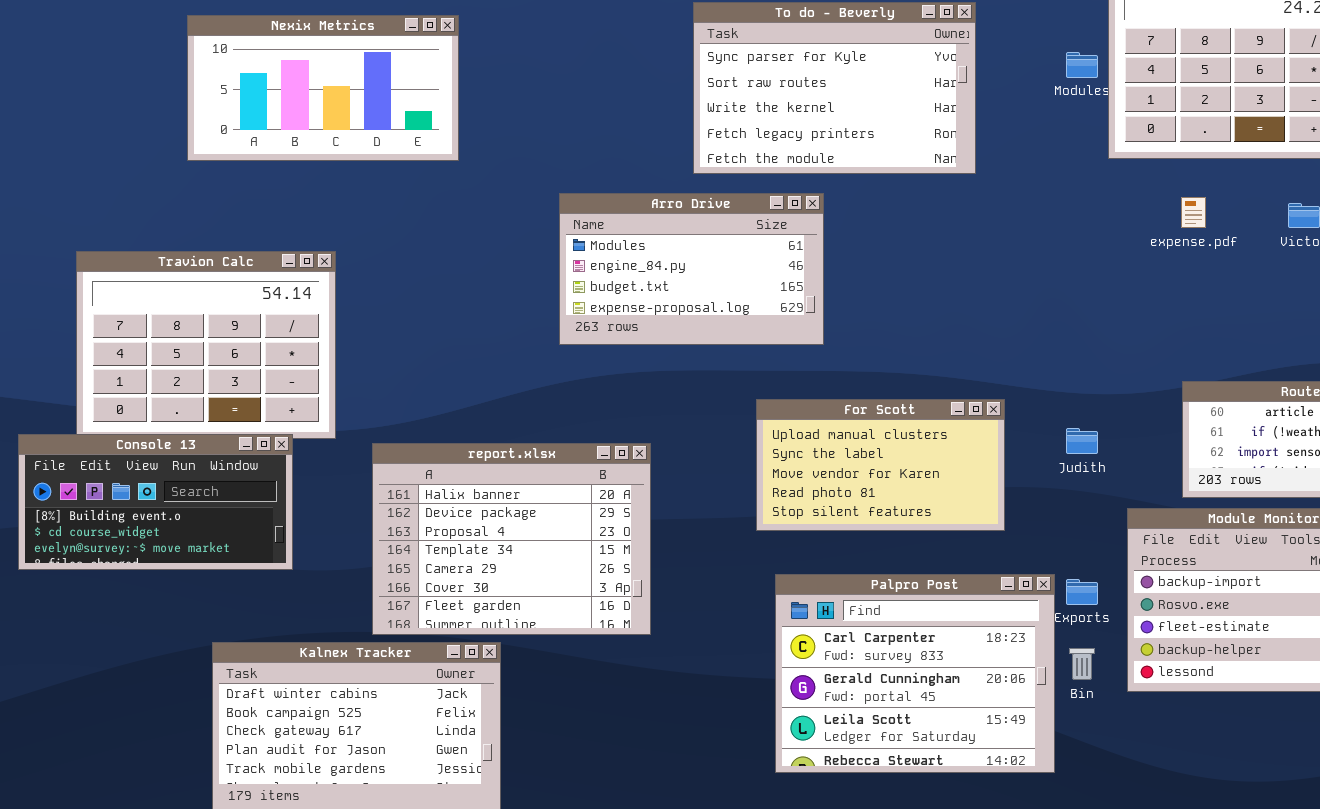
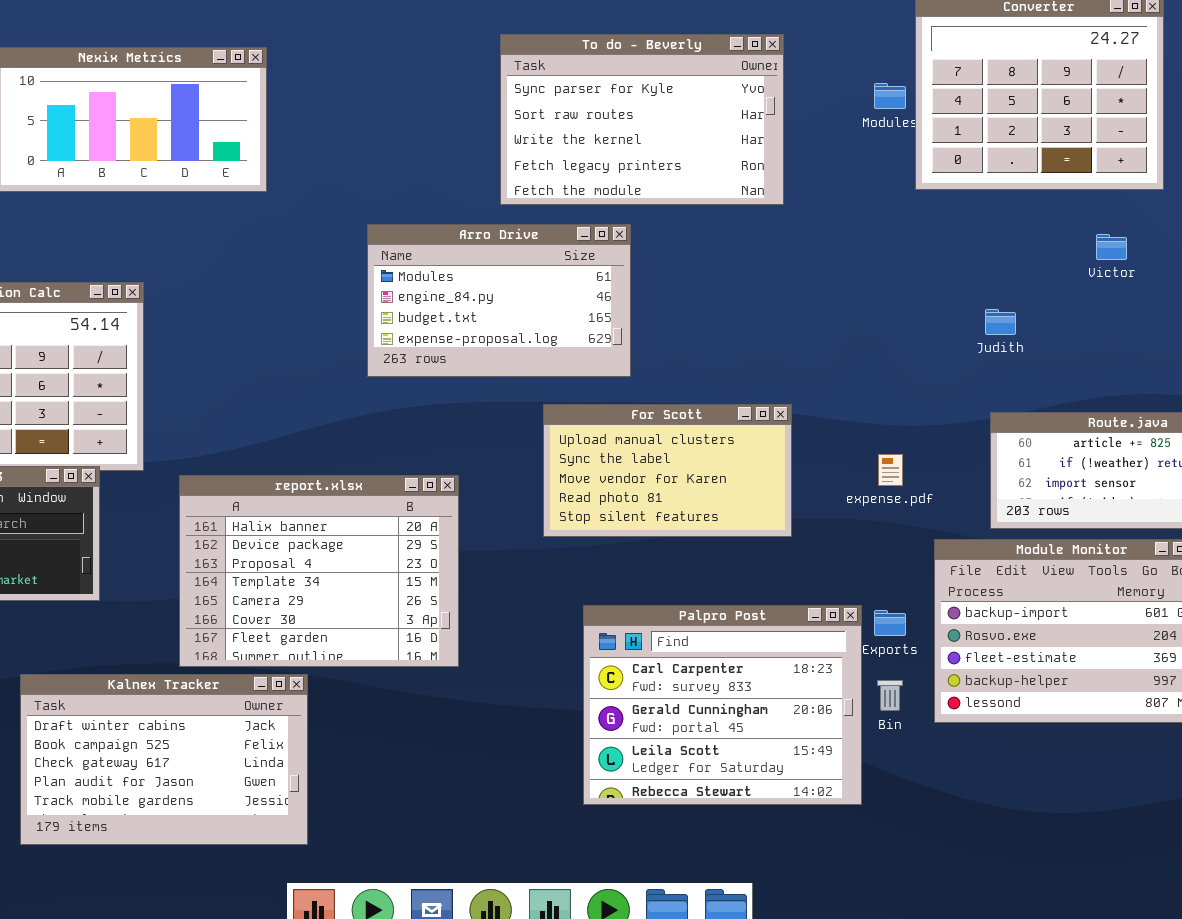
expense.pdf: [1181,197,1206,228] -> [878,454,903,486], moved
For Scott: [756,399,1005,531] -> [543,404,792,537], moved
Judith: [1066,428,1098,454] -> [985,309,1016,335], moved

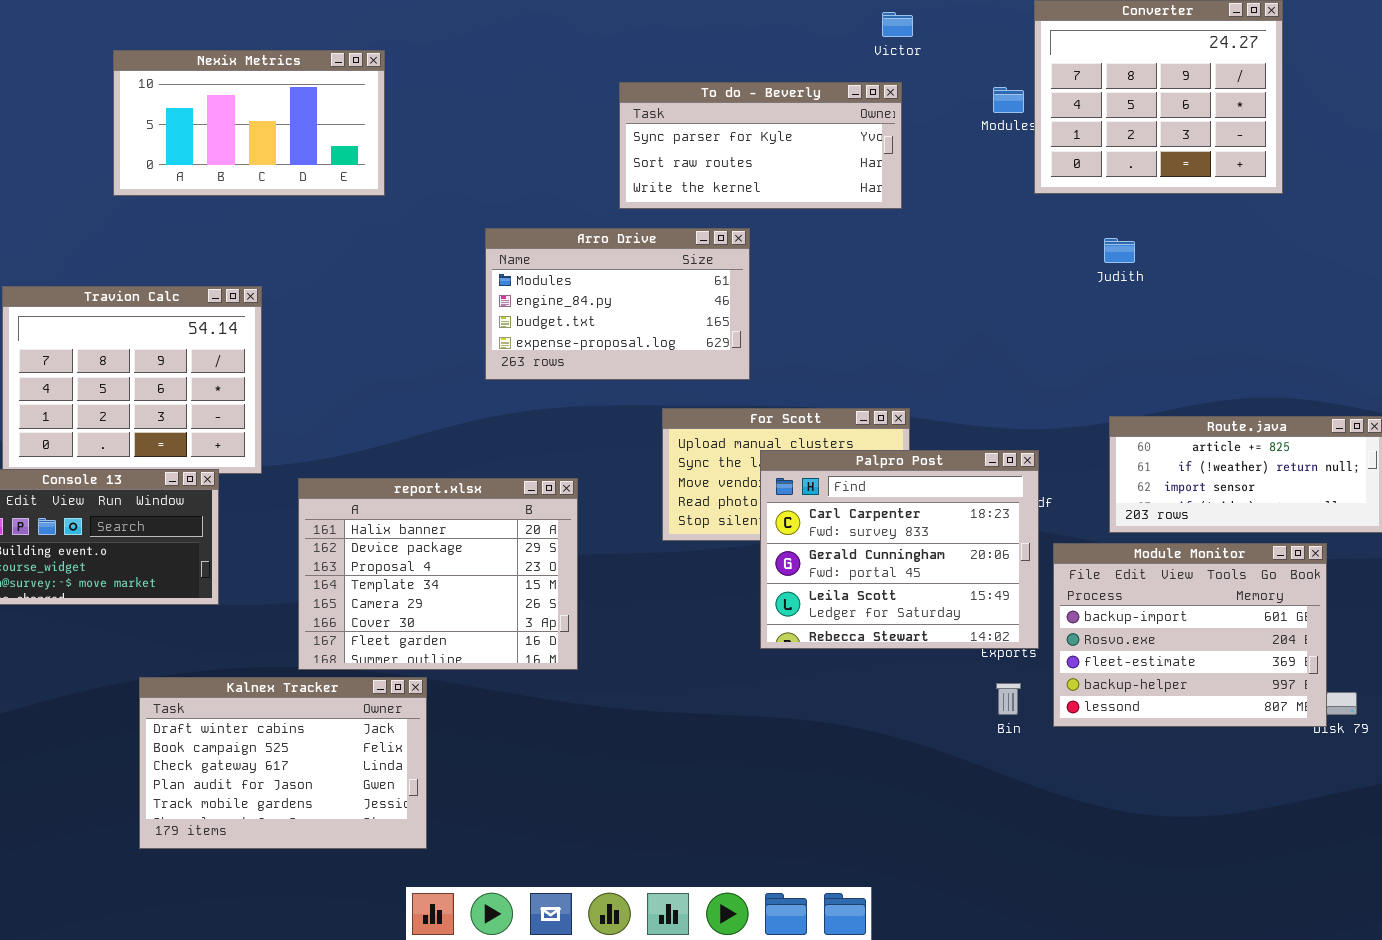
To do - Beverly: [500,34,784,205] -> [619,82,902,209], resized
Victor: [1096,234,1127,260] -> [882,12,913,37], moved
Judith: [985,309,1016,335] -> [1104,238,1135,263], moved
Palpro Post: [583,605,862,805] -> [760,450,1039,649], moved

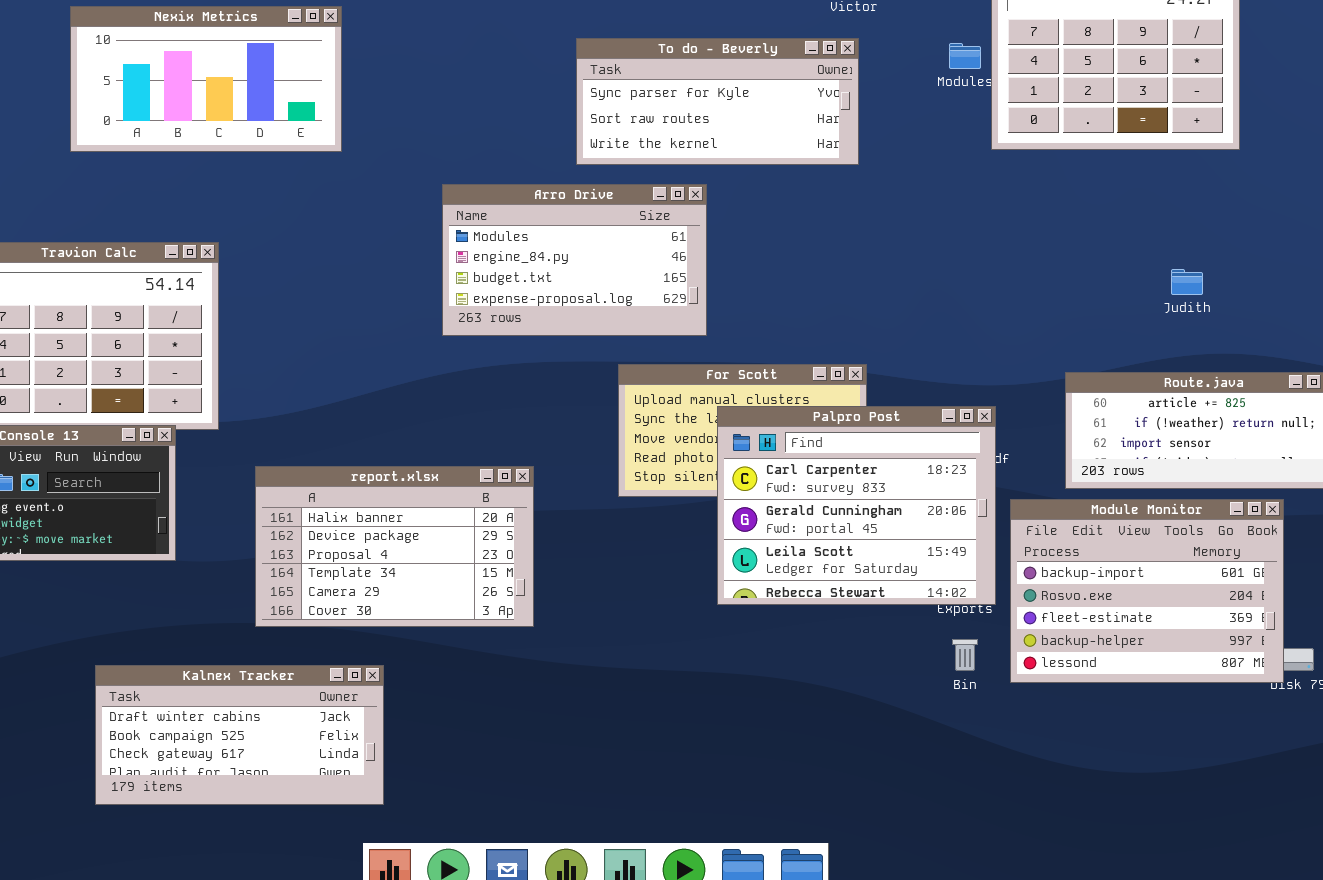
Judith: [1104,238,1135,263] -> [1171,269,1203,295], moved
report.xlsx: [298,478,578,670] -> [255,466,534,627], resized
Kalnex Tracker: [139,677,427,849] -> [95,665,384,805], resized

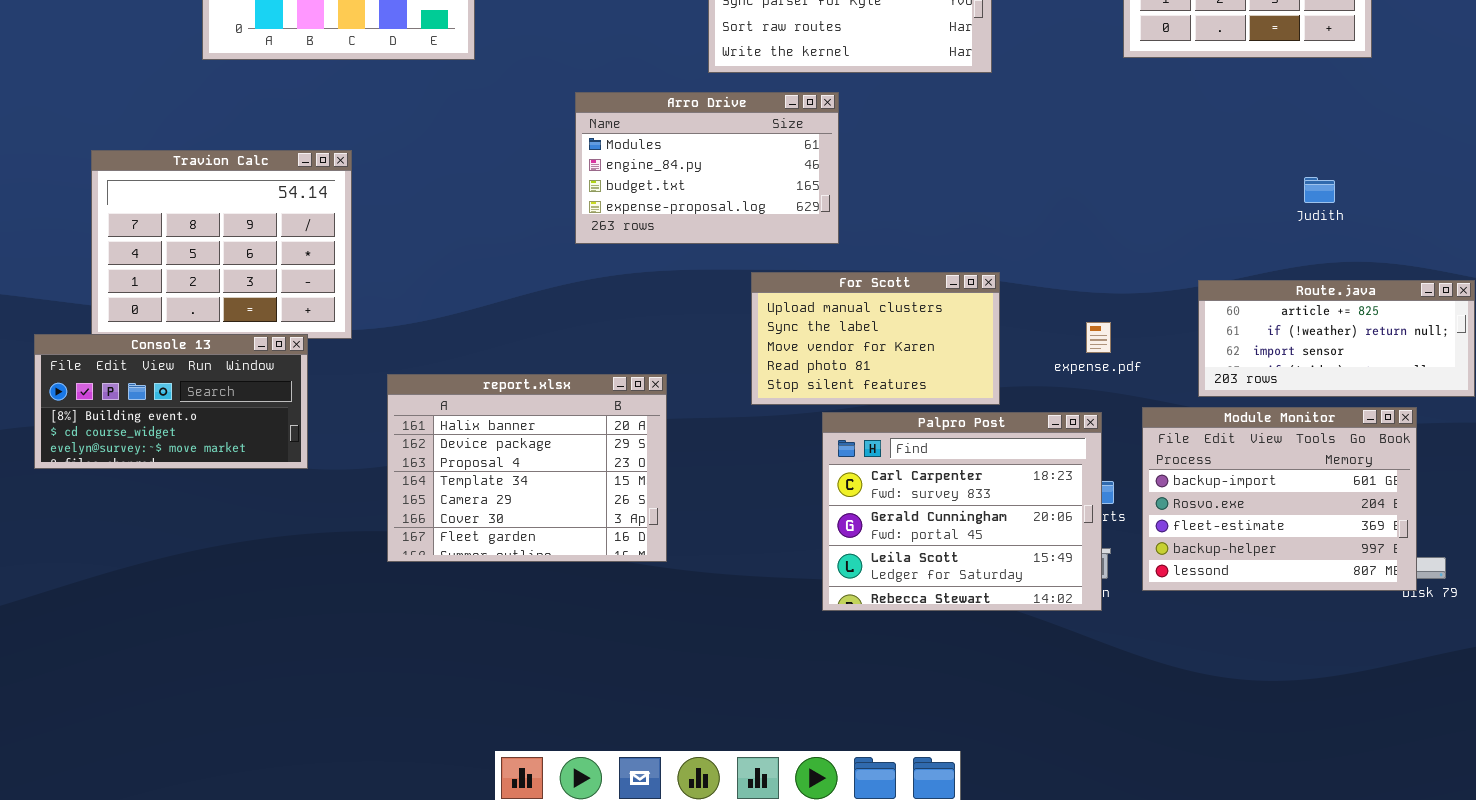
Palpro Post: [717,406,996,605] -> [822,412,1102,611], moved
report.xlsx: [255,466,534,627] -> [387,374,667,562], resized
Kalnex Tracker: [95,665,384,805] -> none, closed

